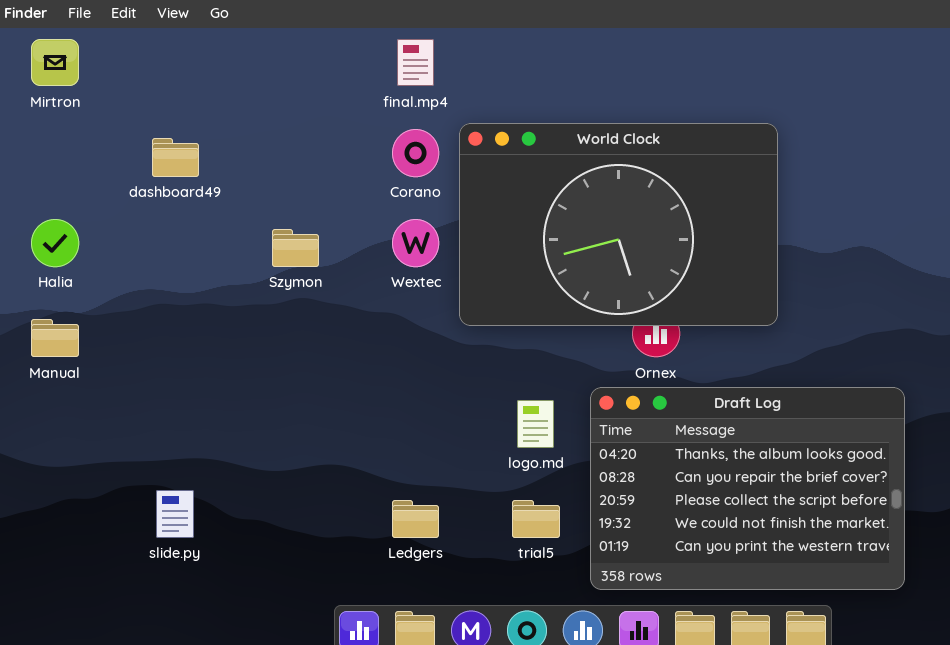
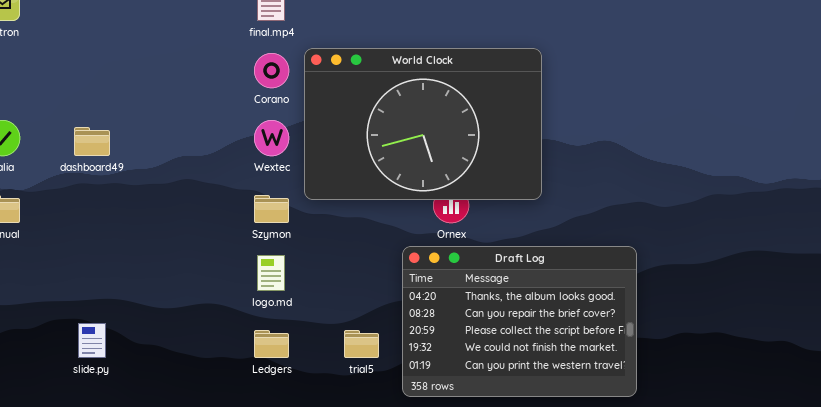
dashboard49: [152,138,199,177] -> [74,127,110,156], moved
Szymon: [272,229,319,267] -> [254,195,289,223], moved
logo.md: [517,400,554,448] -> [257,255,285,291], moved

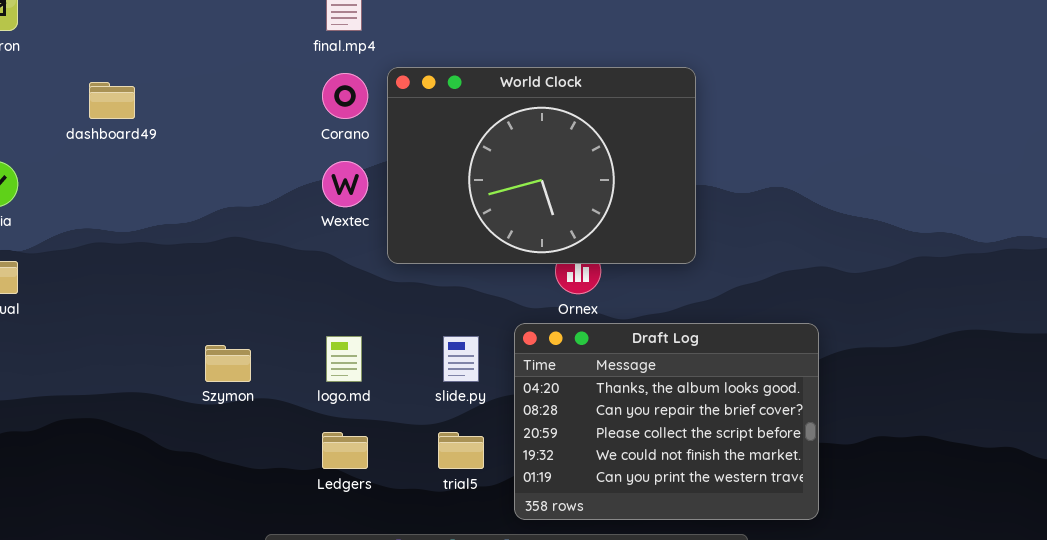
dashboard49: [74,127,110,156] -> [89,82,135,119], moved
Szymon: [254,195,289,223] -> [205,345,251,382], moved
slide.py: [78,323,106,358] -> [443,336,479,382], moved

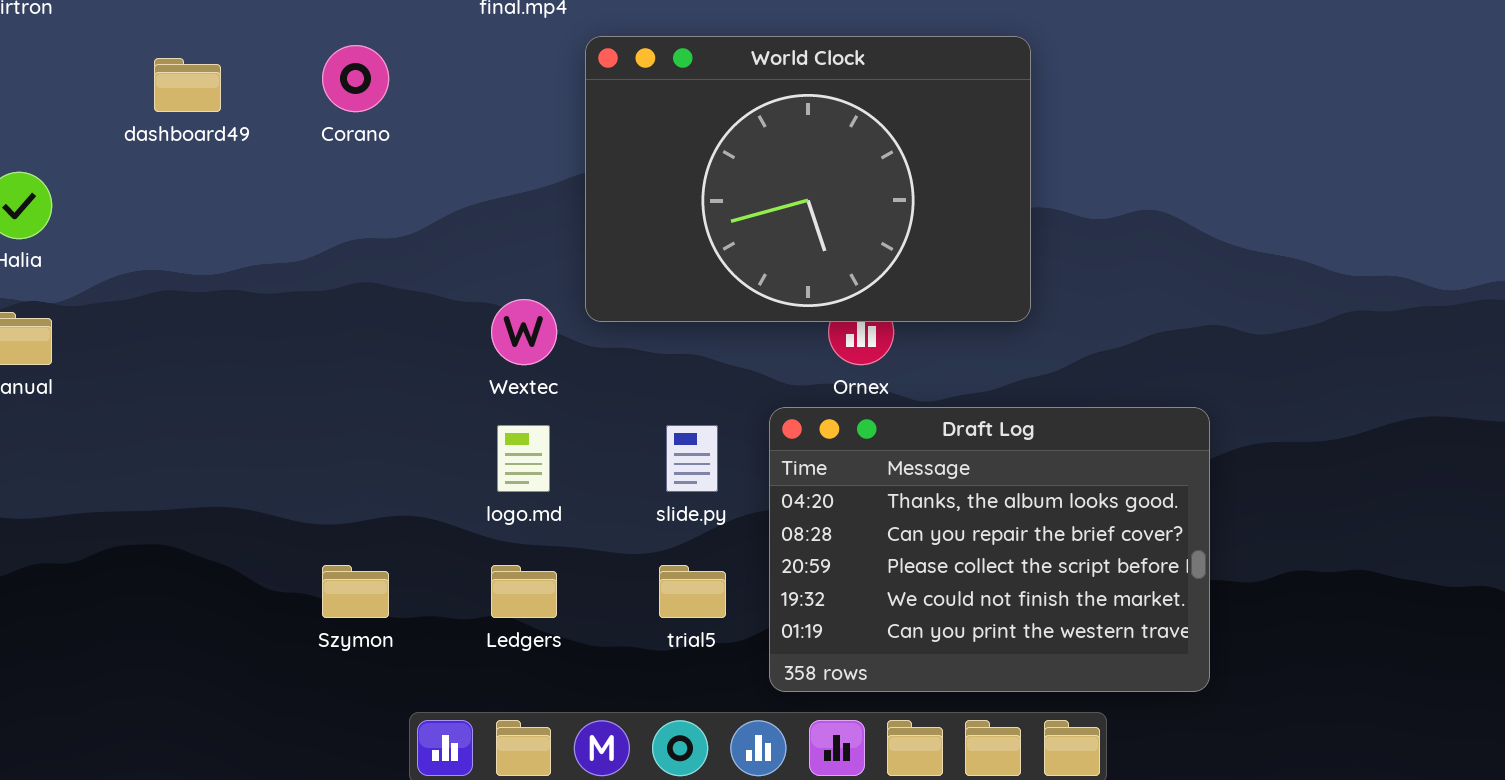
Corano: [322,73,368,119] -> [322,45,389,112], moved
Wextec: [322,161,368,207] -> [491,299,557,365], moved
Szymon: [205,345,251,382] -> [322,565,389,618], moved

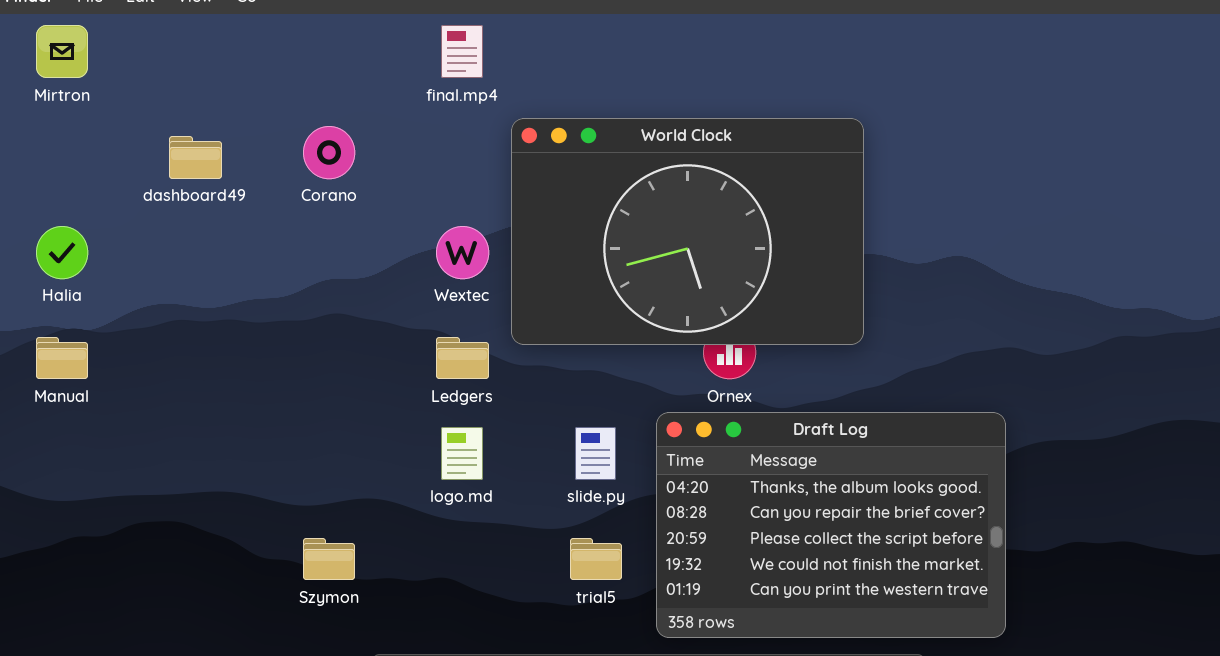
Wextec: [491,299,557,365] -> [436,226,489,279], moved
Ledgers: [491,565,557,618] -> [436,337,489,379], moved

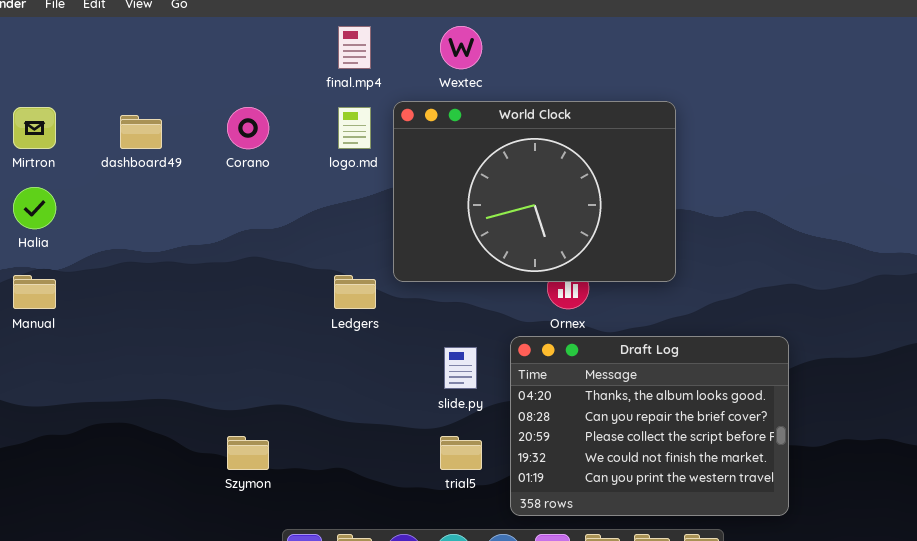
Mirtron: [36,25,88,78] -> [13,107,56,149], moved
Wextec: [436,226,489,279] -> [440,26,482,69], moved
logo.md: [441,427,483,480] -> [338,107,371,149], moved

